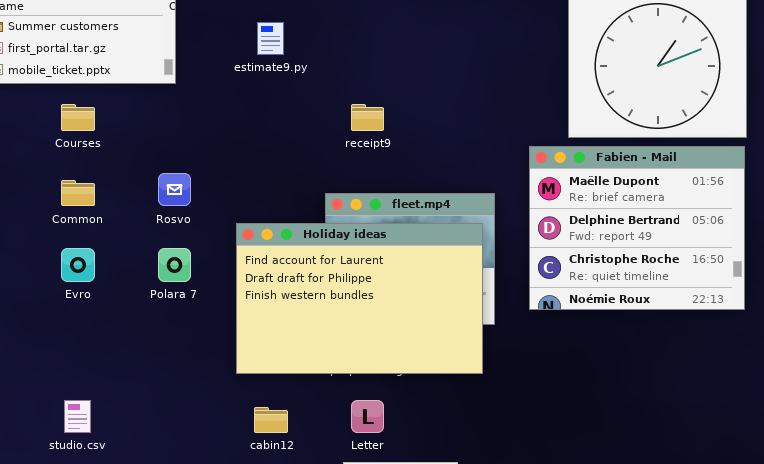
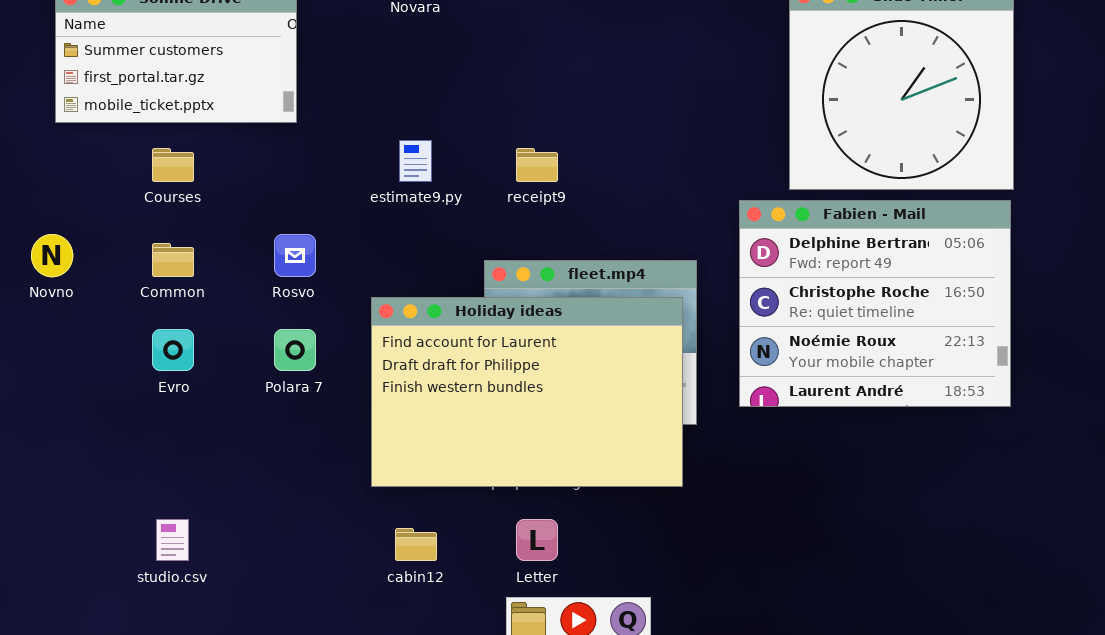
estimate9.py: [257,22,284,55] -> [399,140,432,182], moved
Fabien - Mail: [529,146,745,310] -> [739,200,1011,407], scrolled down 1 row

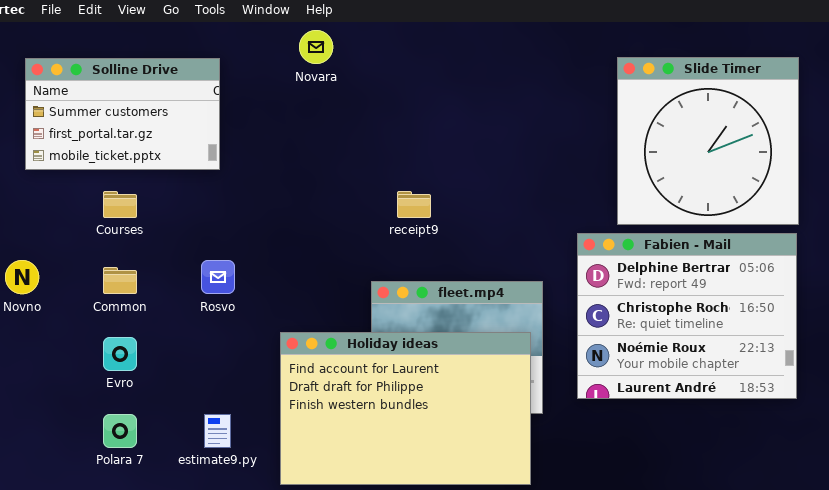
estimate9.py: [399,140,432,182] -> [204,414,231,448], moved
Holiday ideas: [371,297,683,487] -> [280,332,531,485], moved
Polara 7: [274,329,316,371] -> [103,414,137,448], moved

